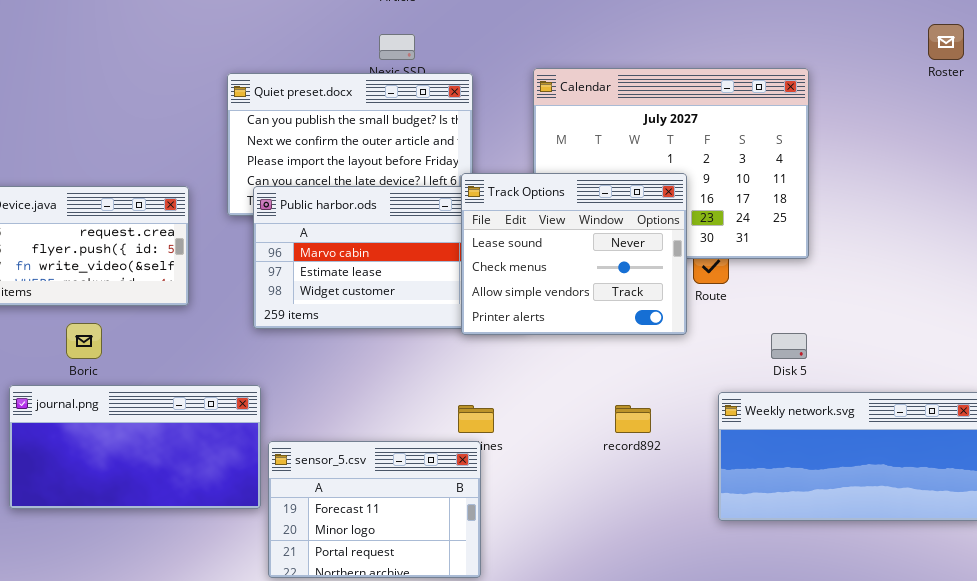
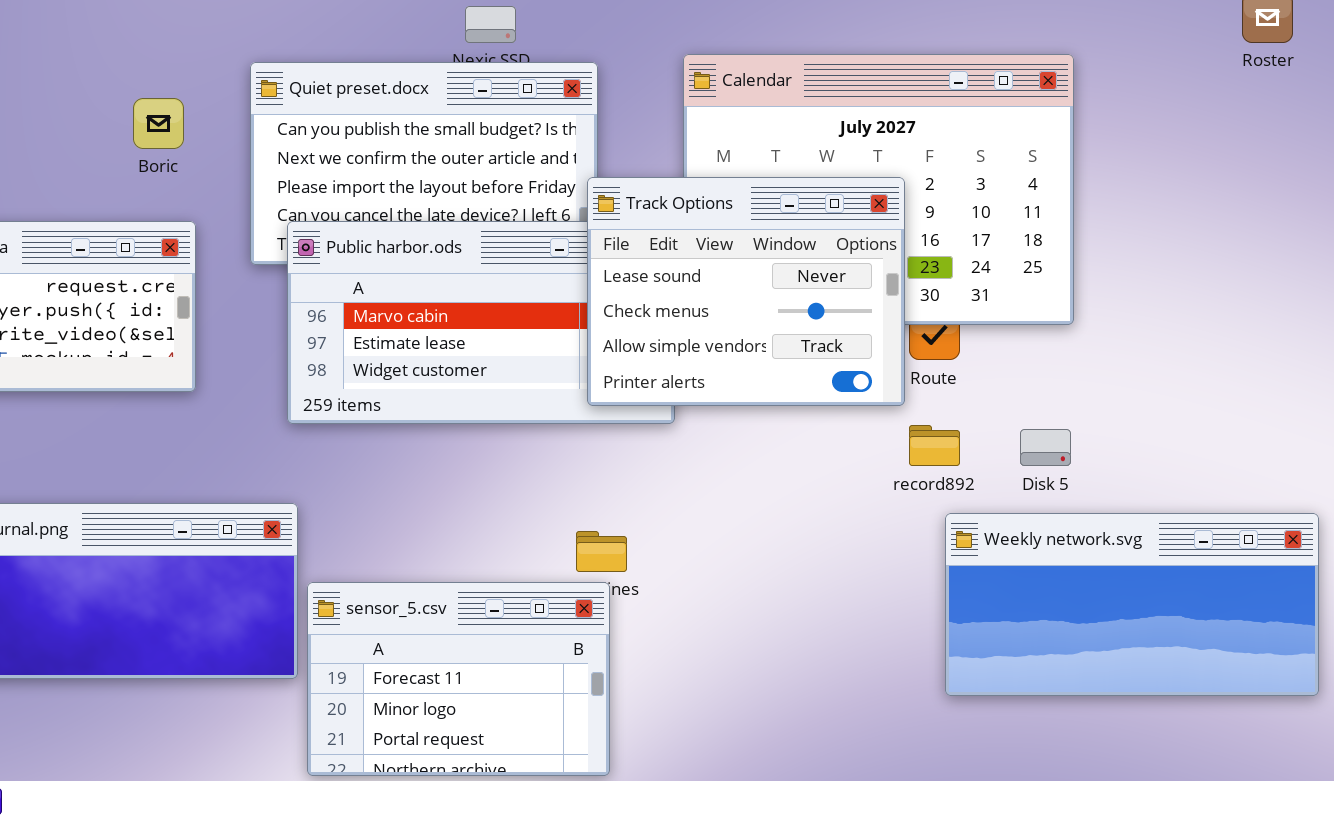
Track Options: [461,173,687,335] -> [587,177,905,406], moved
Boric: [66,323,102,359] -> [133,98,184,149], moved
record892: [615,405,651,433] -> [909,425,960,466], moved

